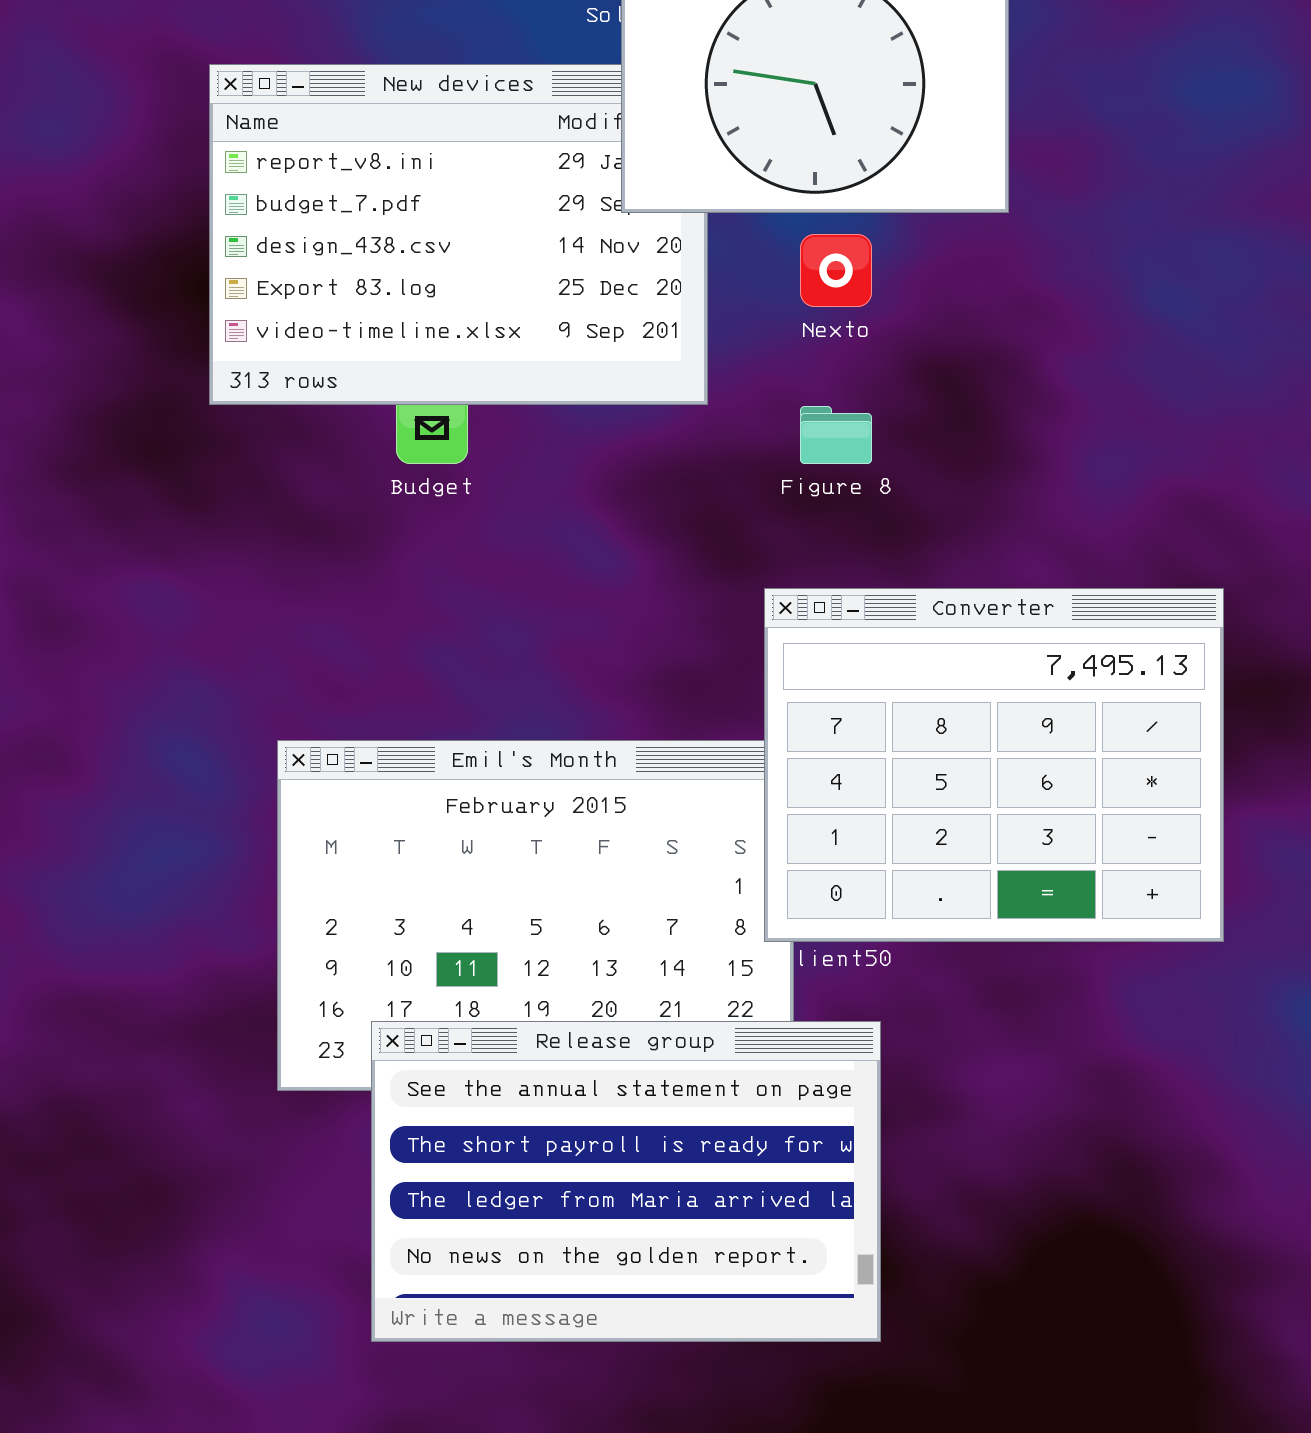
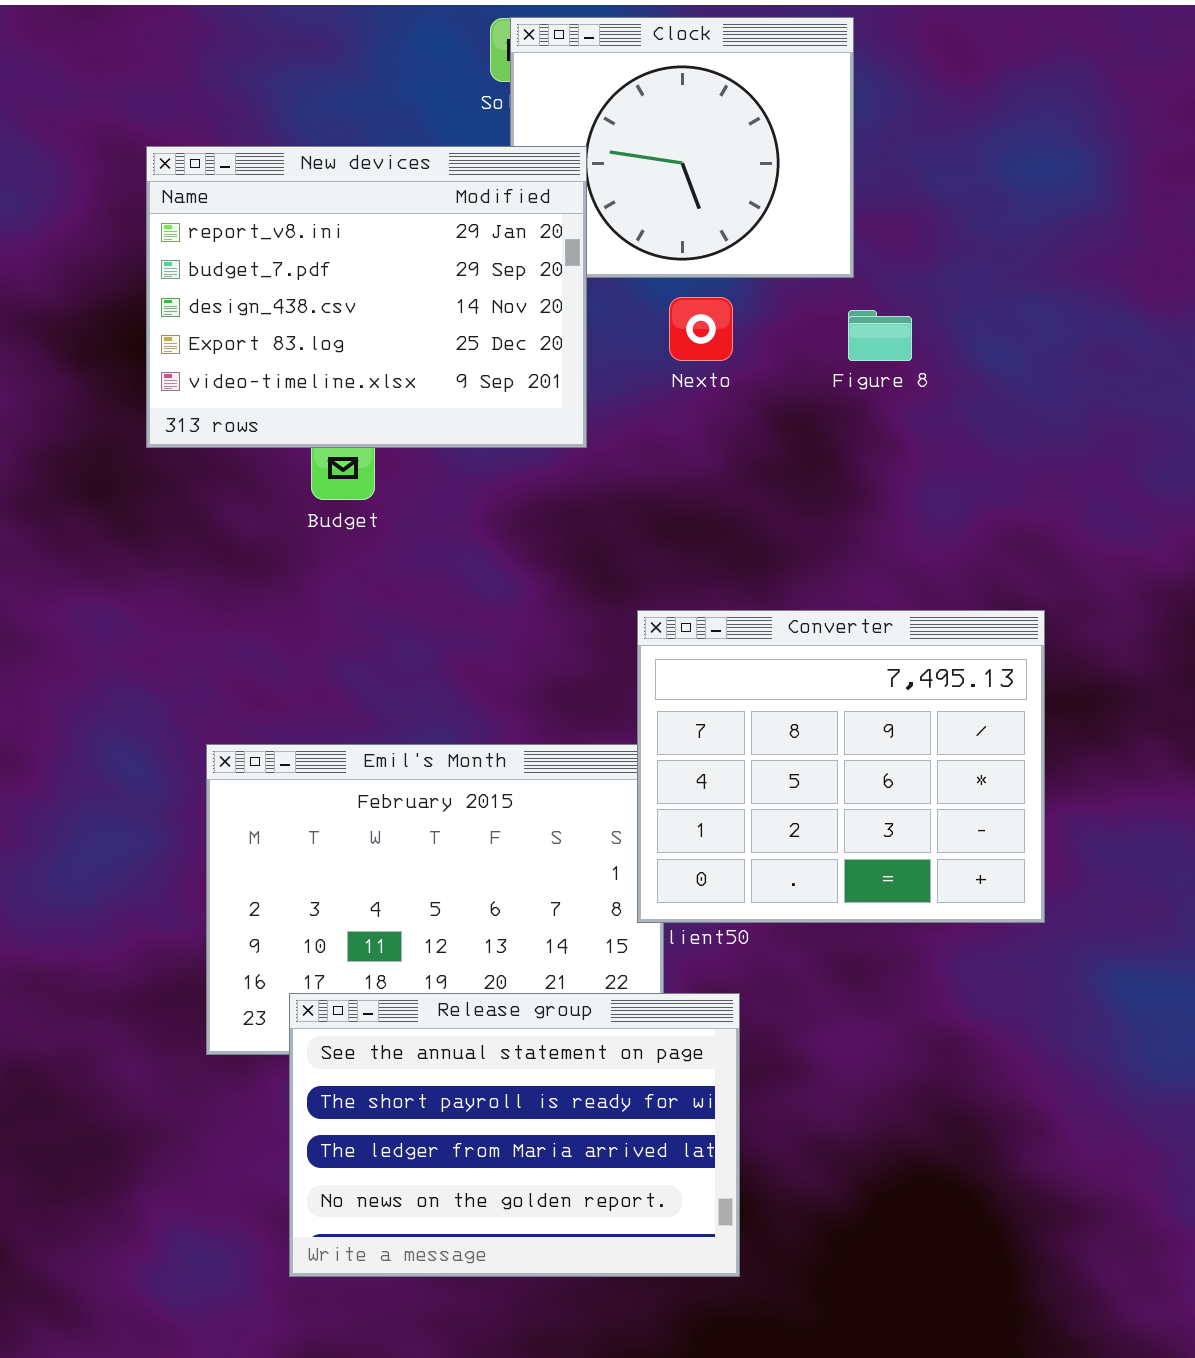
New devices: [209,64,708,405] -> [146,146,587,448], raised
Figure 8: [800,406,872,464] -> [848,310,912,361], moved

